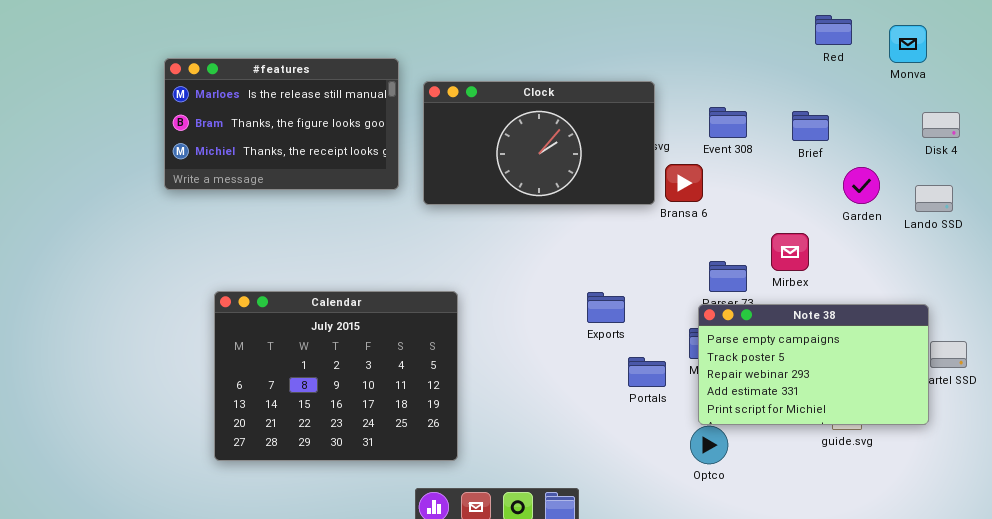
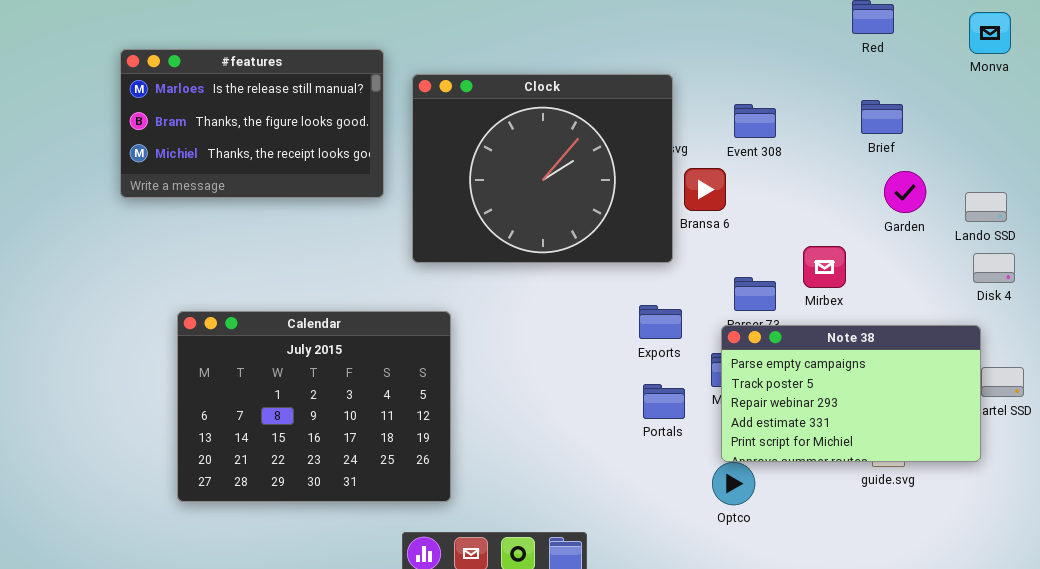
Monva: [889,25,927,63] -> [969,12,1011,54], moved
Clock: [423,81,655,205] -> [412,74,673,263], resized
Brief: [792,111,829,141] -> [861,100,903,134], moved
Disk 4: [922,112,960,138] -> [973,253,1015,283], moved
Exports: [587,292,625,323] -> [639,305,682,339], moved

